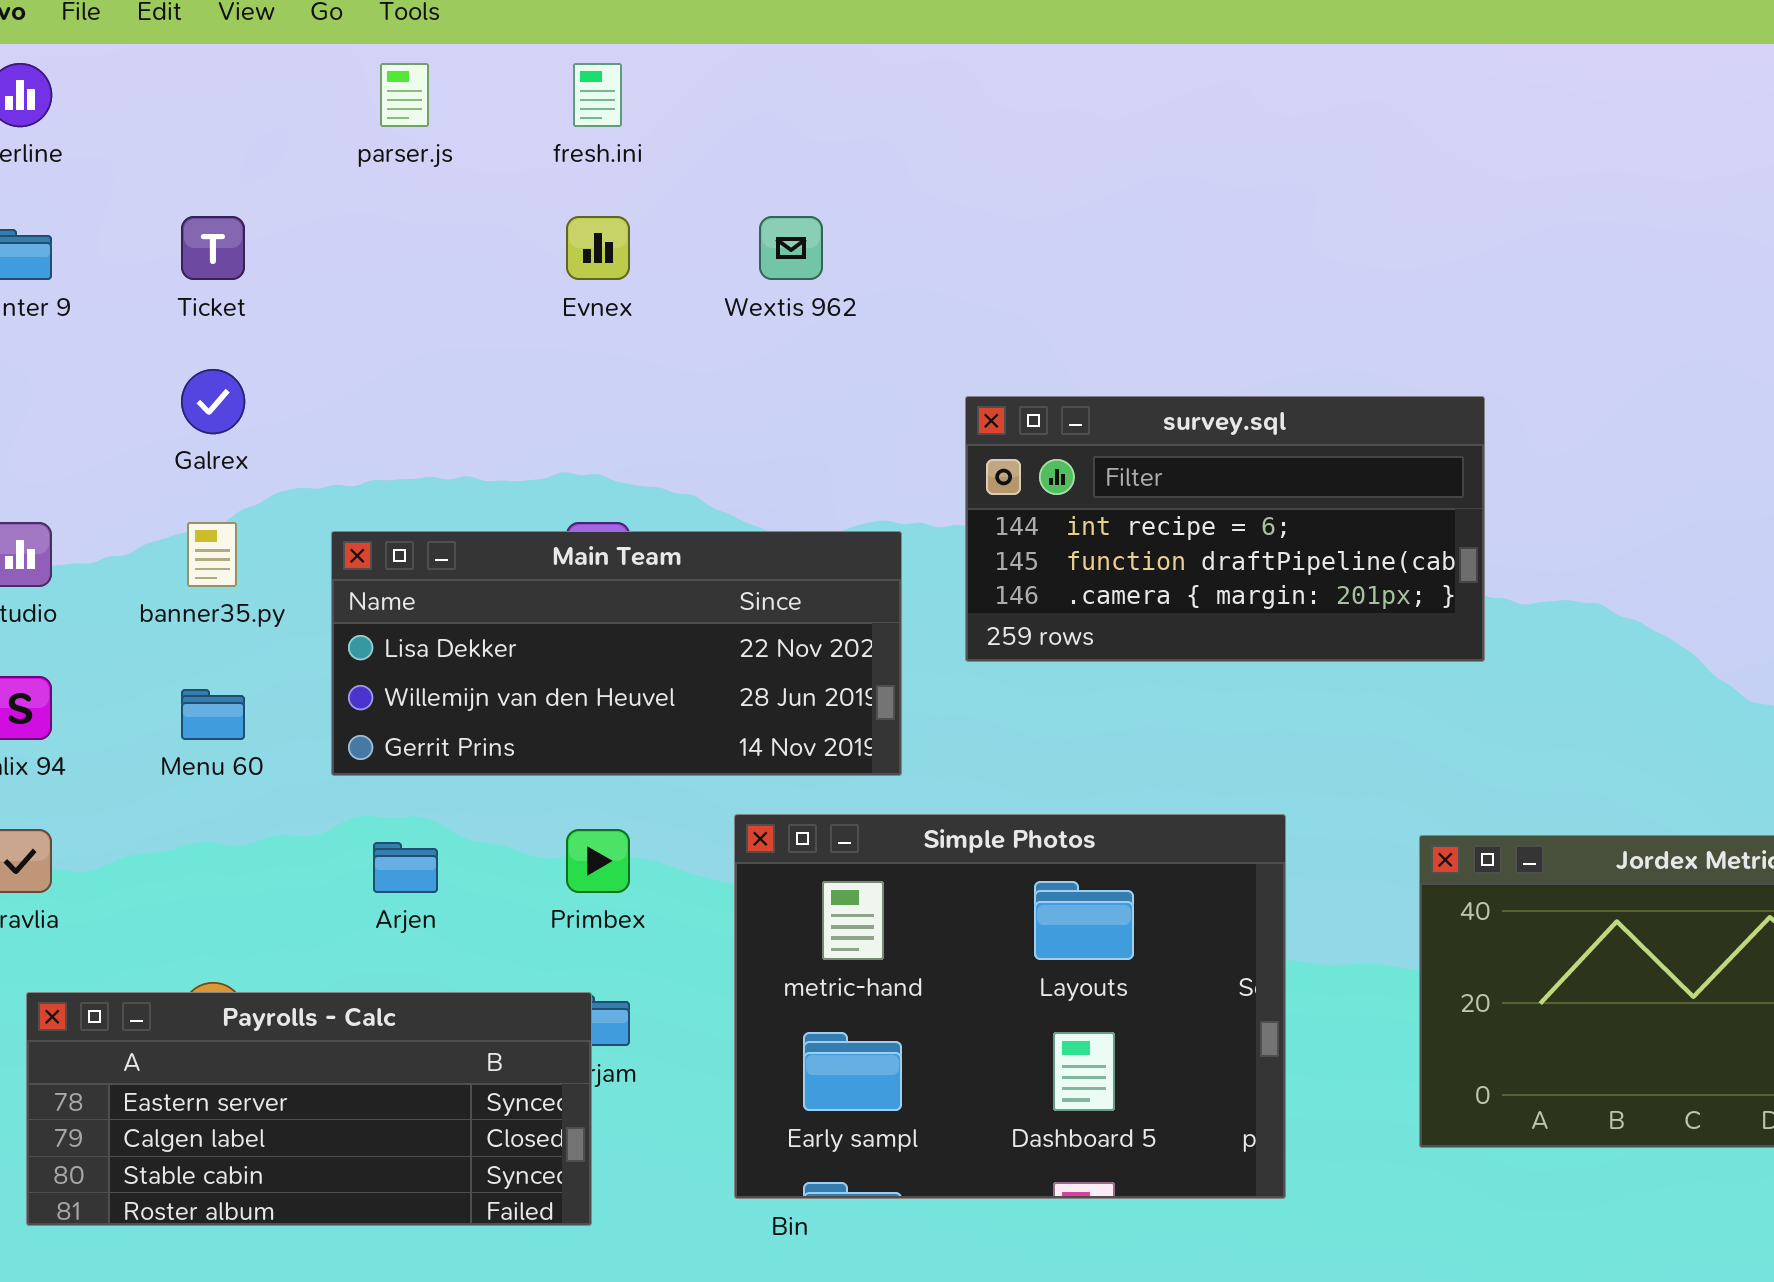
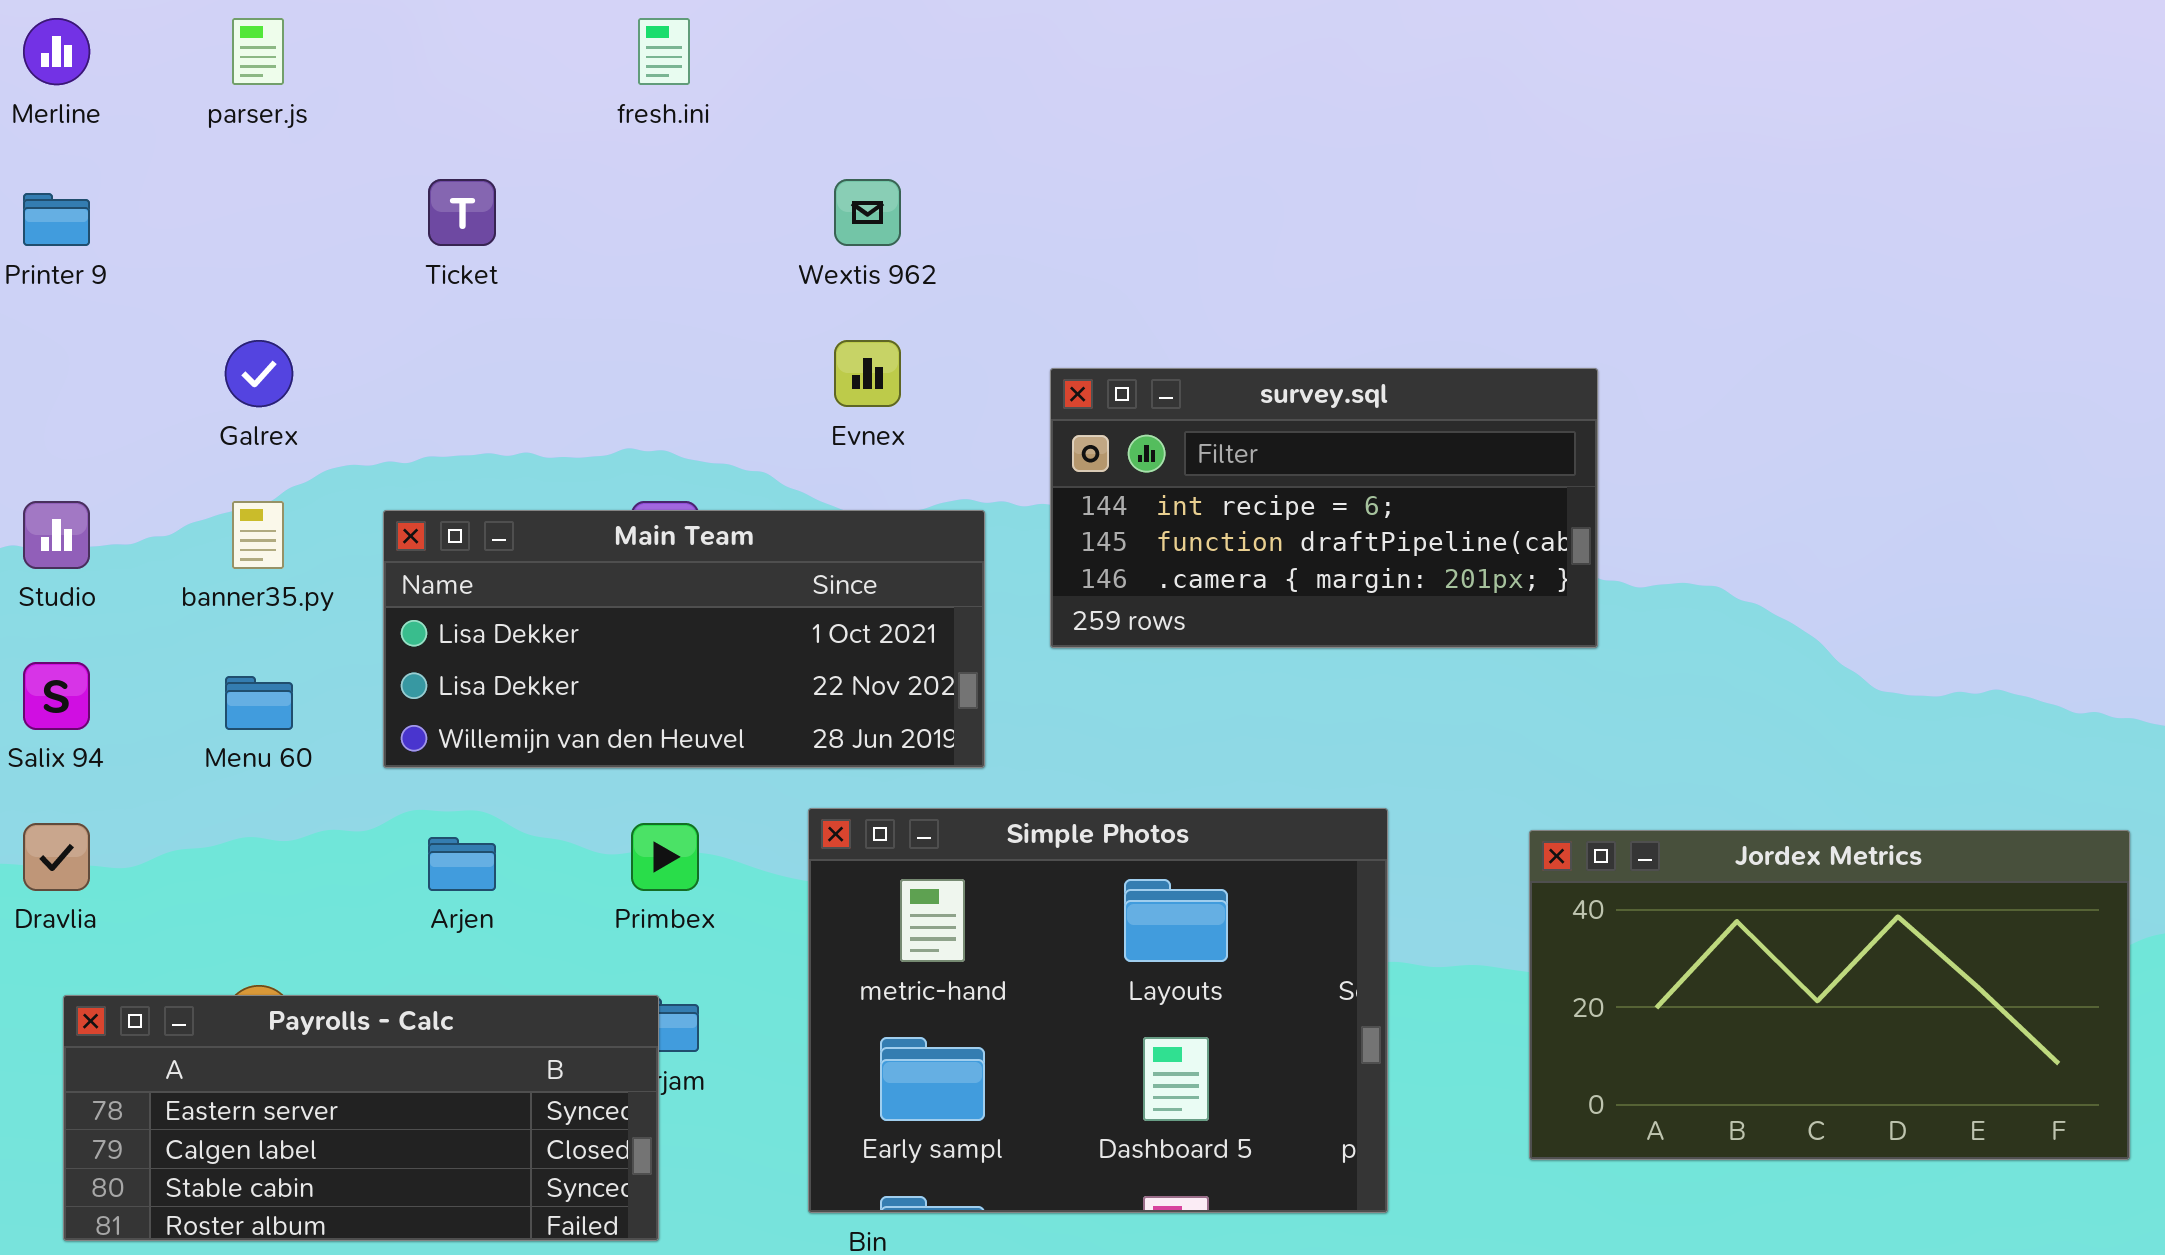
parser.js: [380,63,429,127] -> [232,18,284,85], moved
Ticket: [181,216,245,280] -> [428,179,496,246], moved
Evnex: [566,216,630,280] -> [834,340,901,407], moved
Main Team: [331,531,902,776] -> [383,510,985,768], scrolled up 1 row

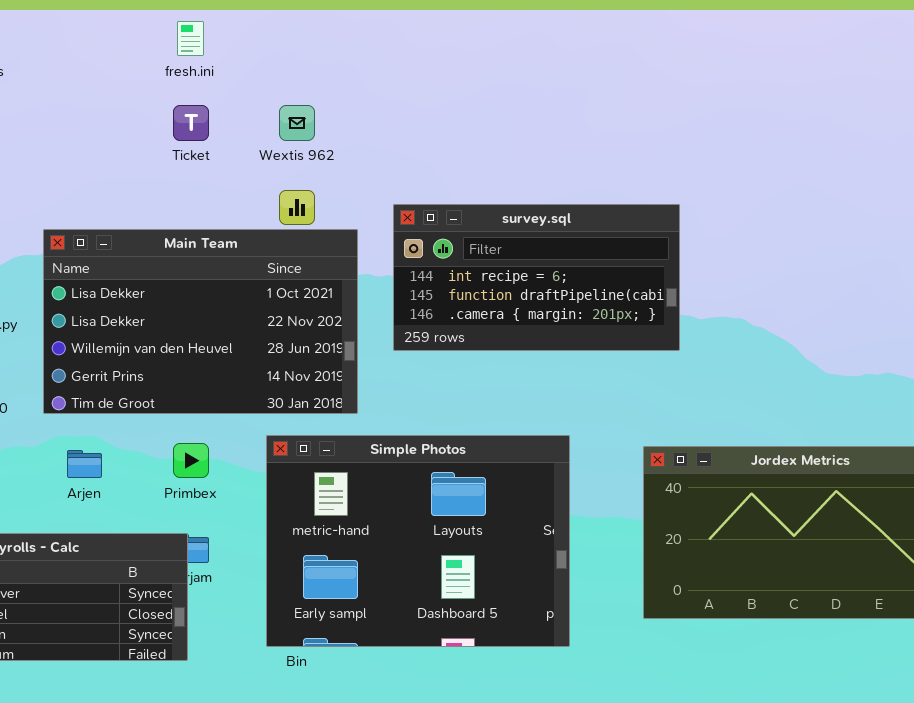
Ticket: [428,179,496,246] -> [173,105,209,141], moved
Main Team: [383,510,985,768] -> [43,229,358,414], resized

